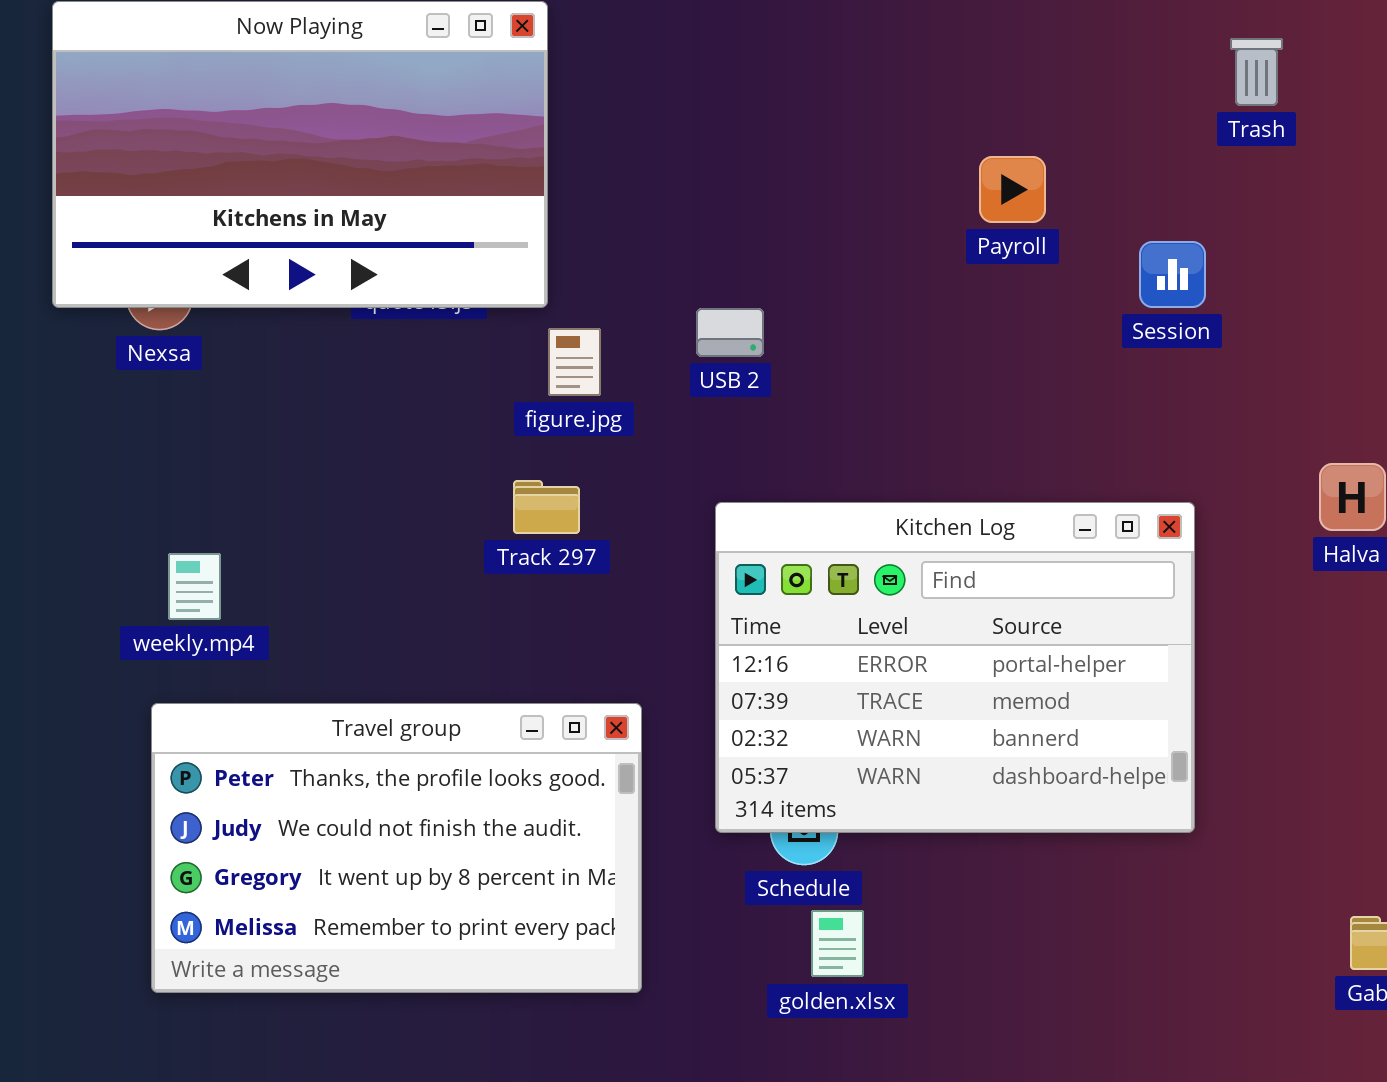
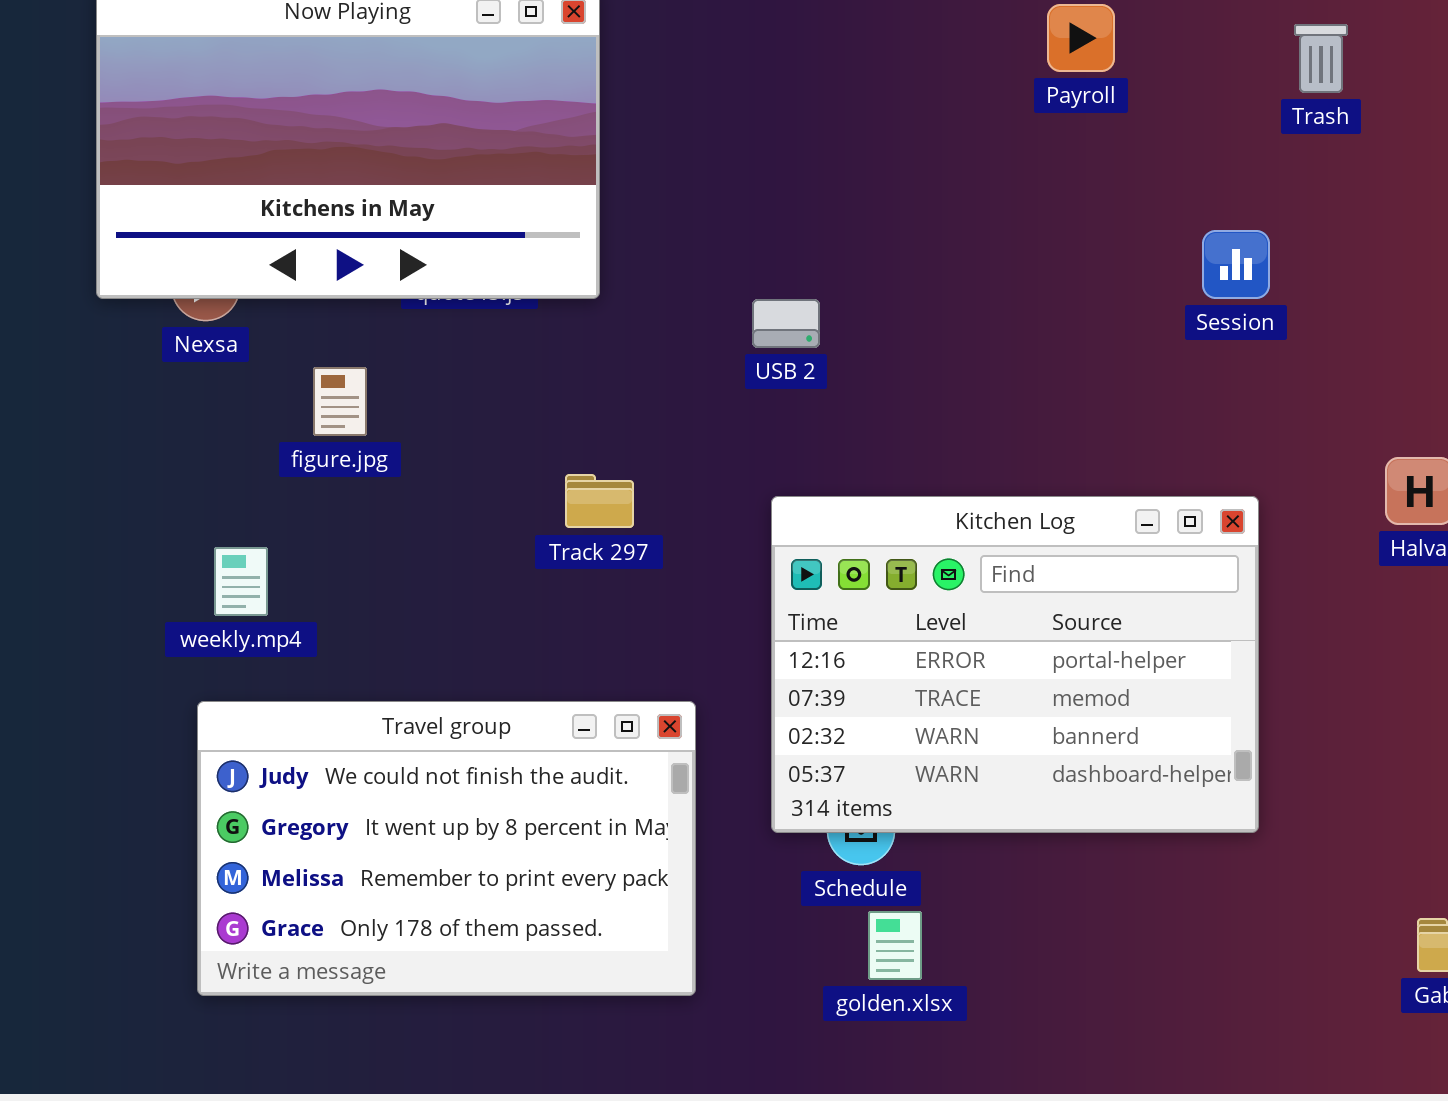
Payroll: [979,156,1046,223] -> [1047,4,1115,72], moved
figure.jpg: [548,328,601,396] -> [313,367,367,436], moved
Travel group: [151,703,642,993] -> [197,701,696,996], scrolled down 1 row

